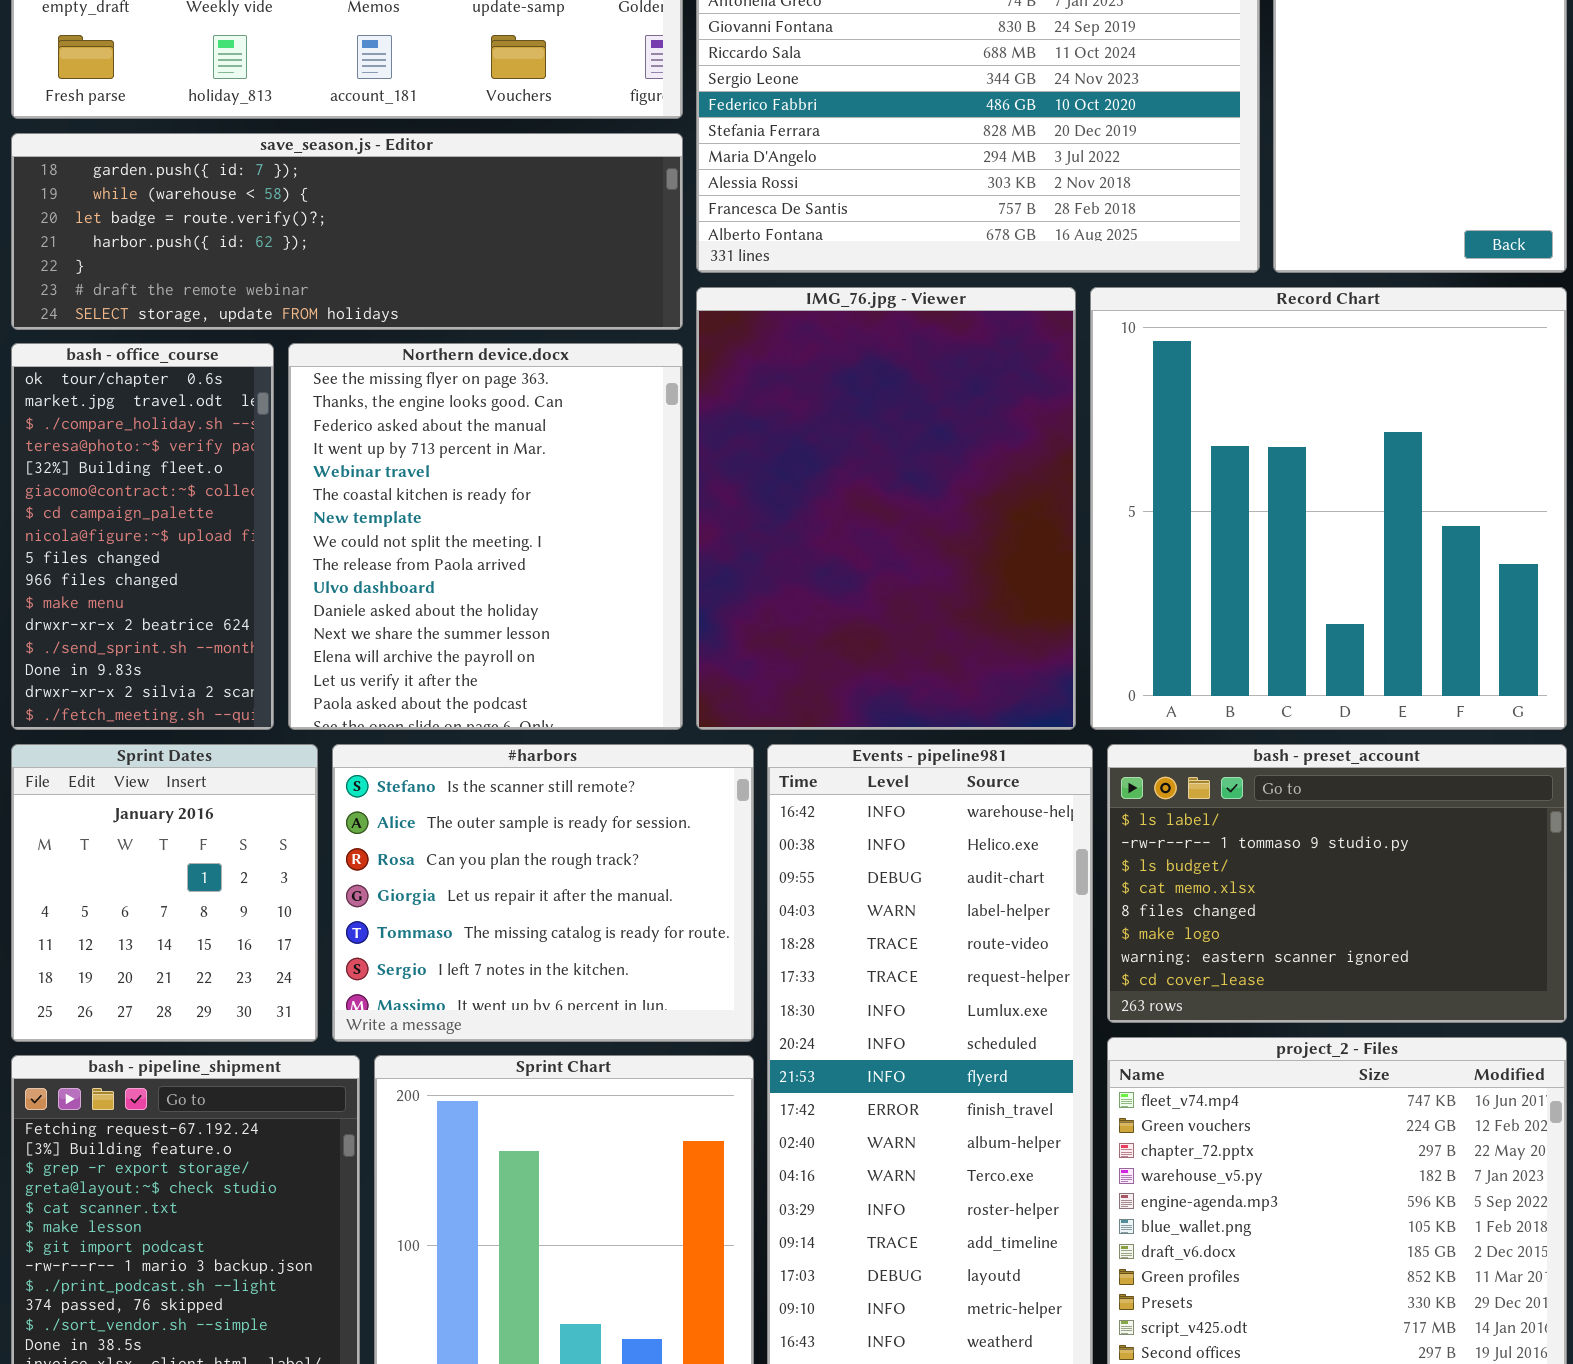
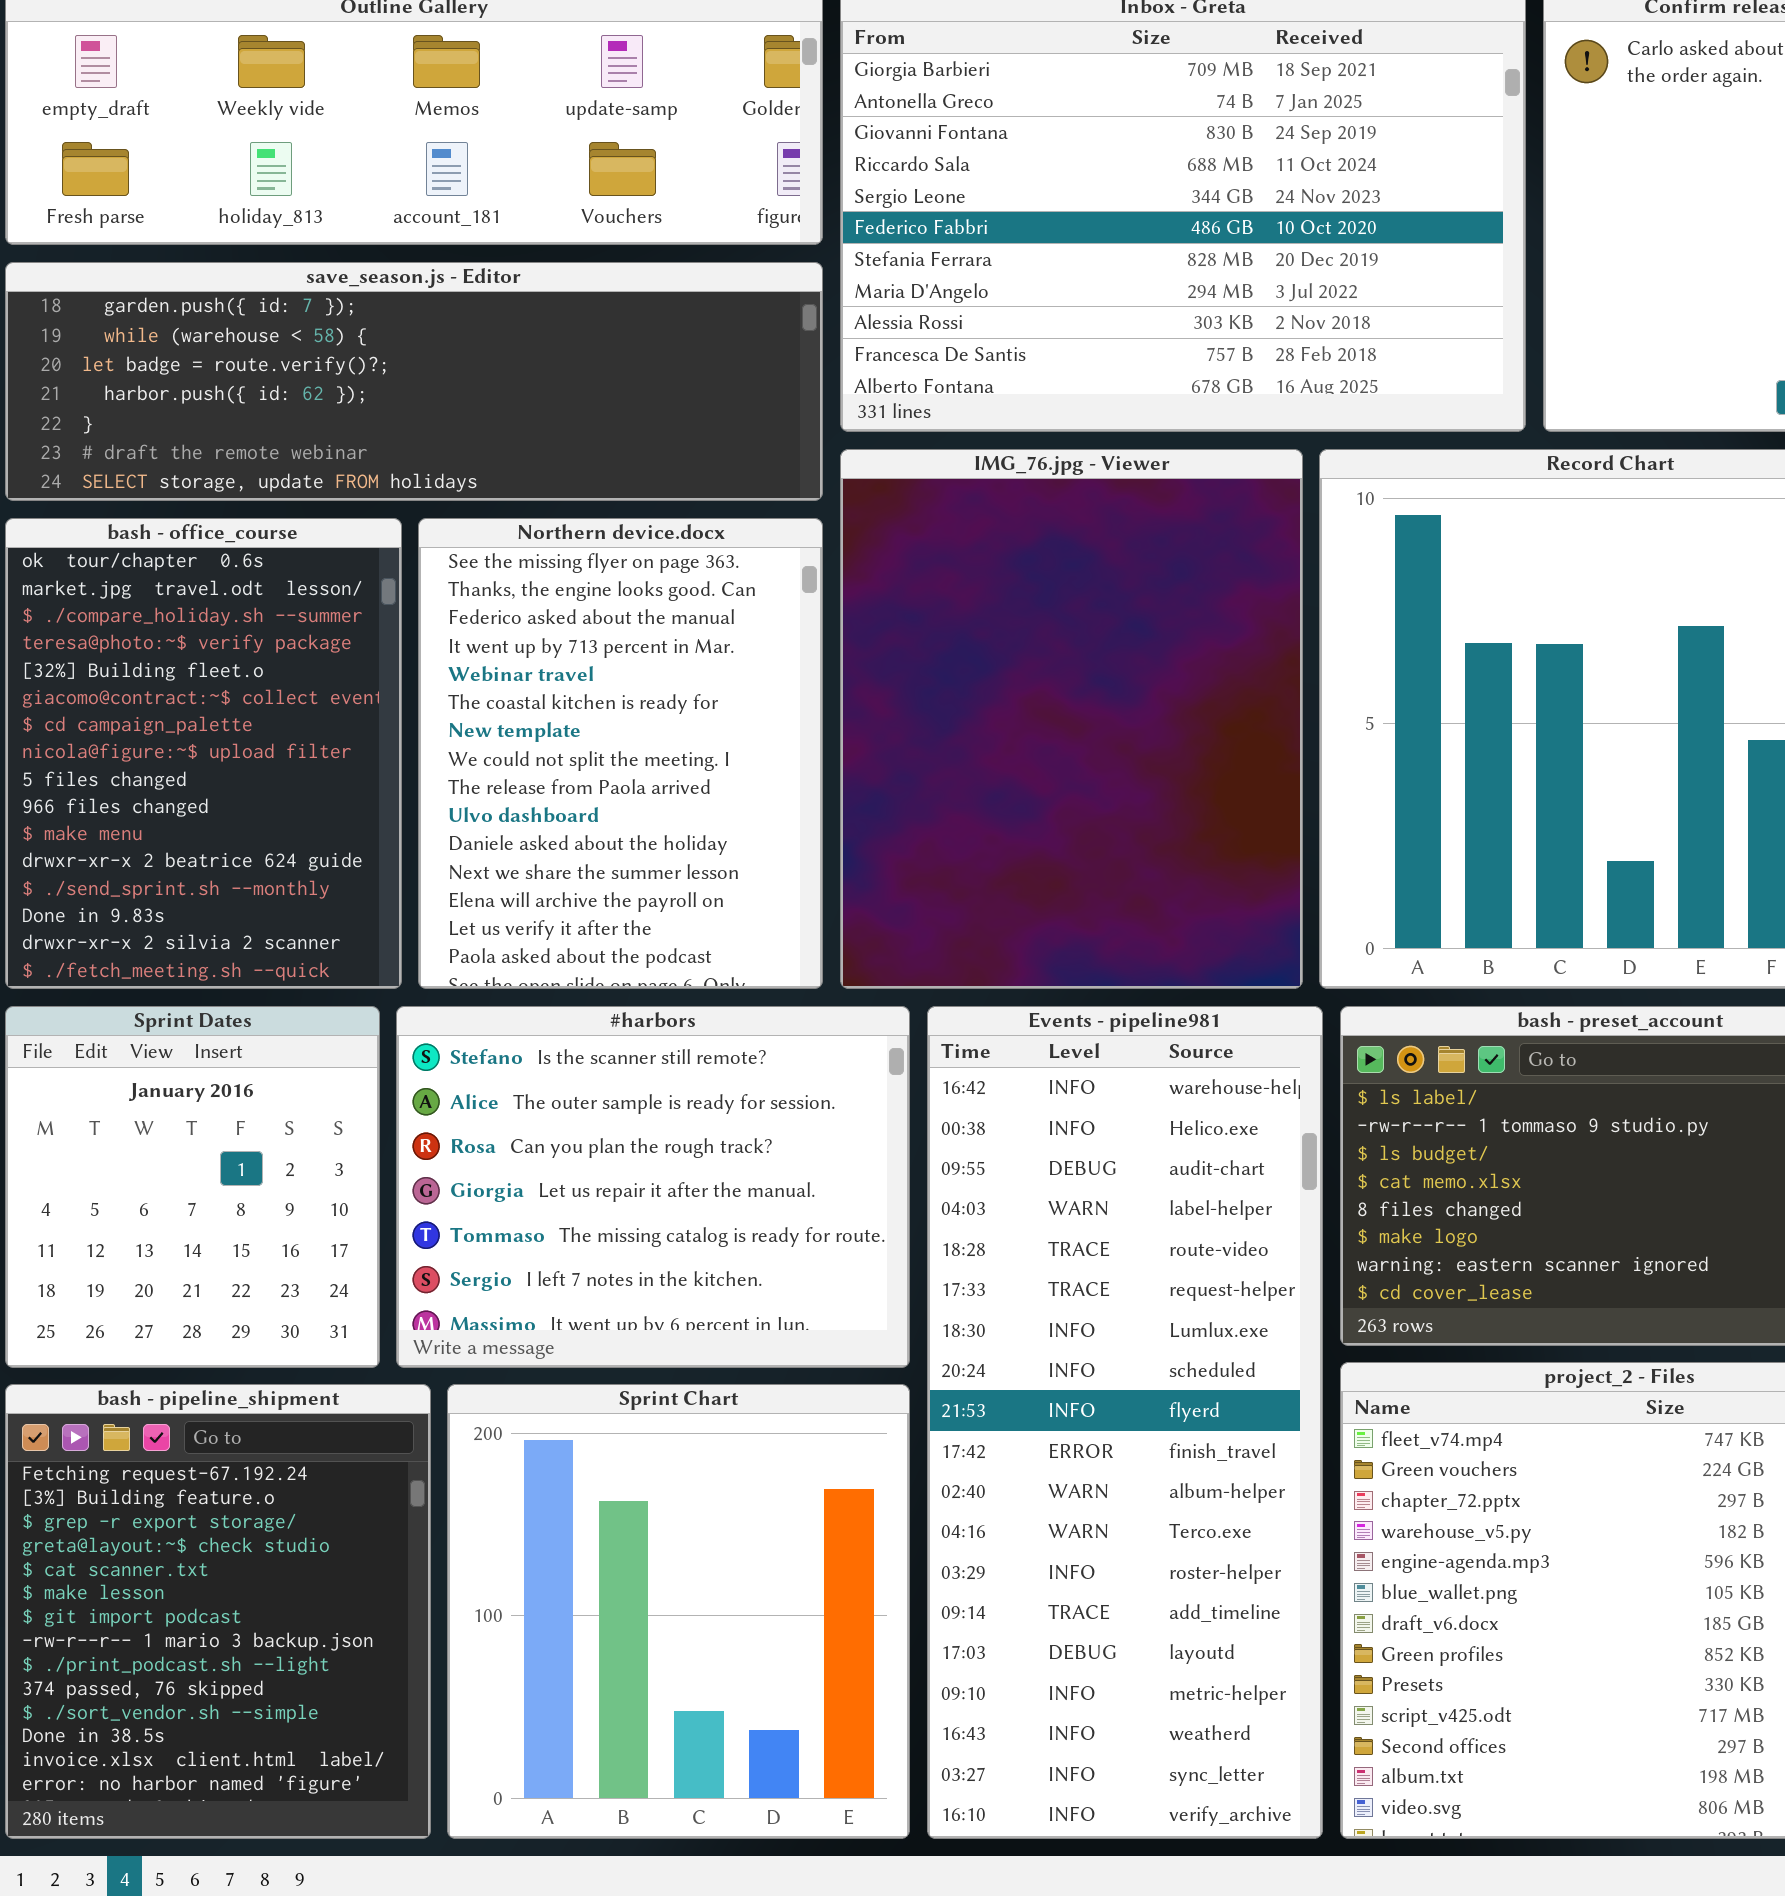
bash - office_course: [11,343,274,730] -> [5,518,402,989], resized
Northern device.docx: [288,343,683,730] -> [418,518,823,989], resized

